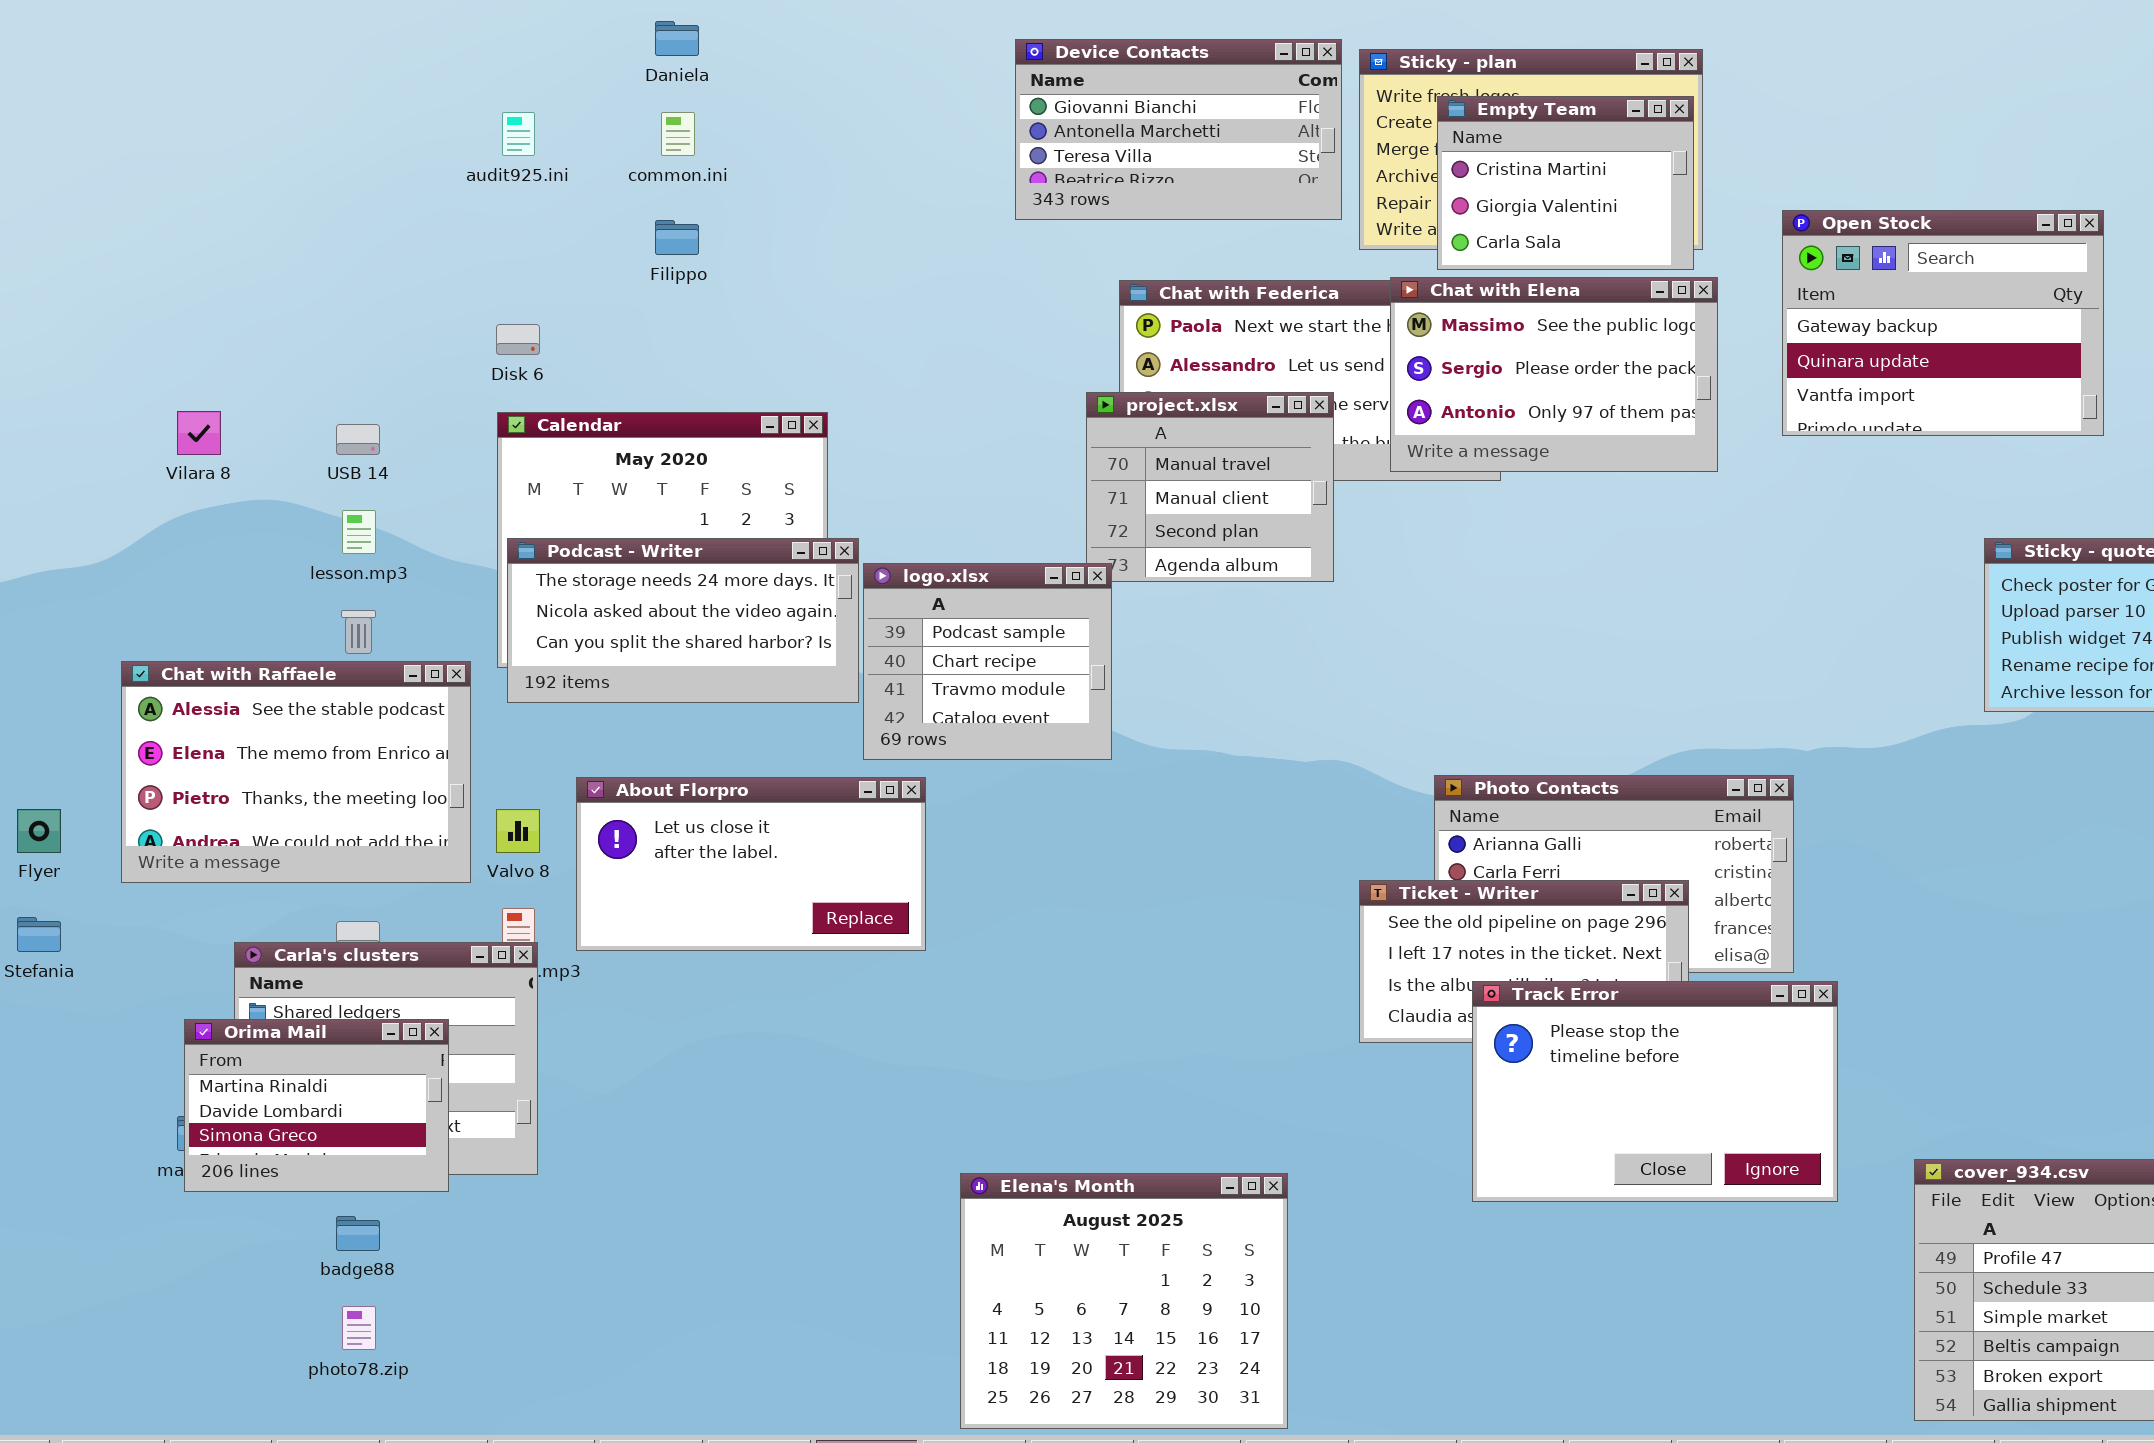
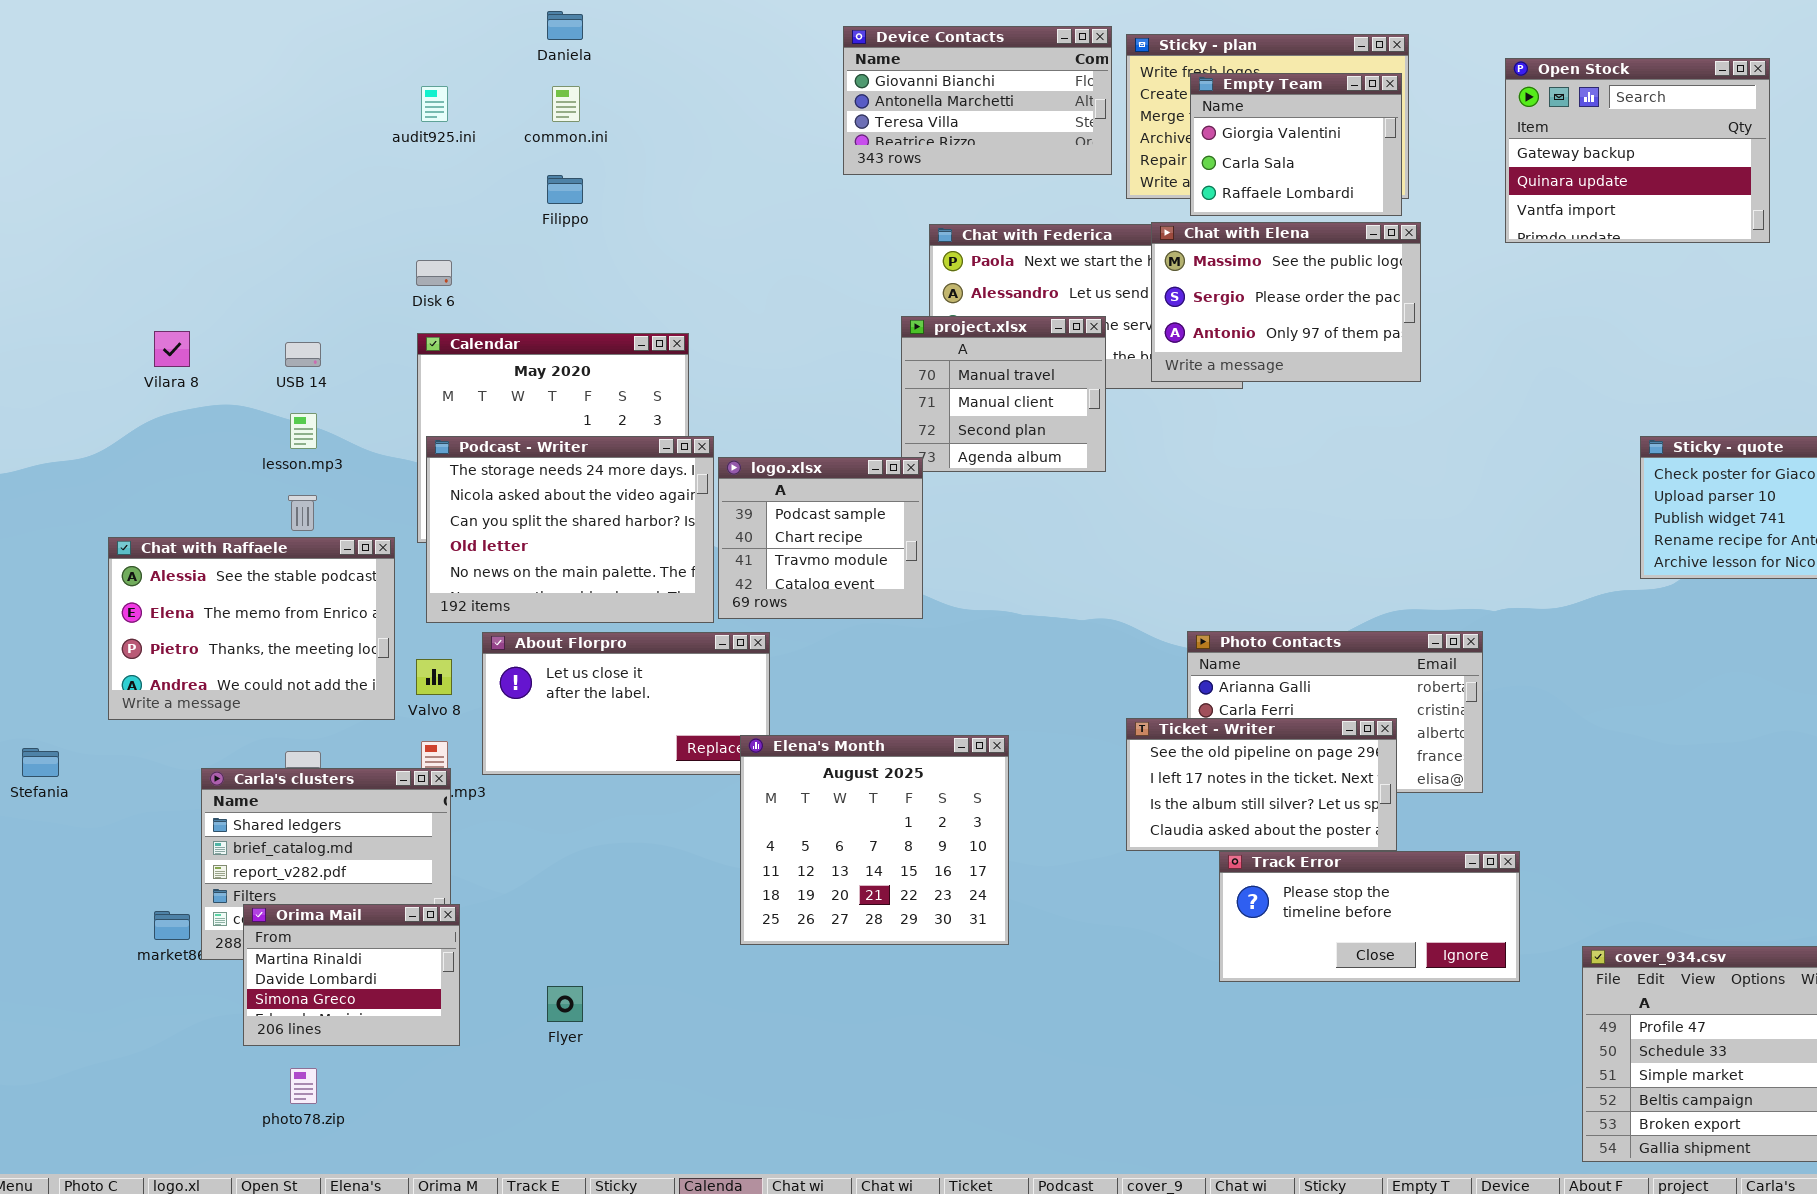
Empty Team: [1437,96,1694,270] -> [1190,73,1402,216], scrolled down 1 row
Open Stock: [1782,210,2104,436] -> [1505,58,1770,243], moved
Podcast - Writer: [507,538,859,703] -> [426,436,714,623], resized
Flyer: [17,809,61,853] -> [547,986,583,1022], moved
Track Error: [1472,981,1838,1202] -> [1219,851,1520,982], resized
Orima Mail: [184,1019,449,1192] -> [243,904,460,1046], moved
Elena's Month: [960,1173,1288,1429] -> [740,735,1009,945], moved

